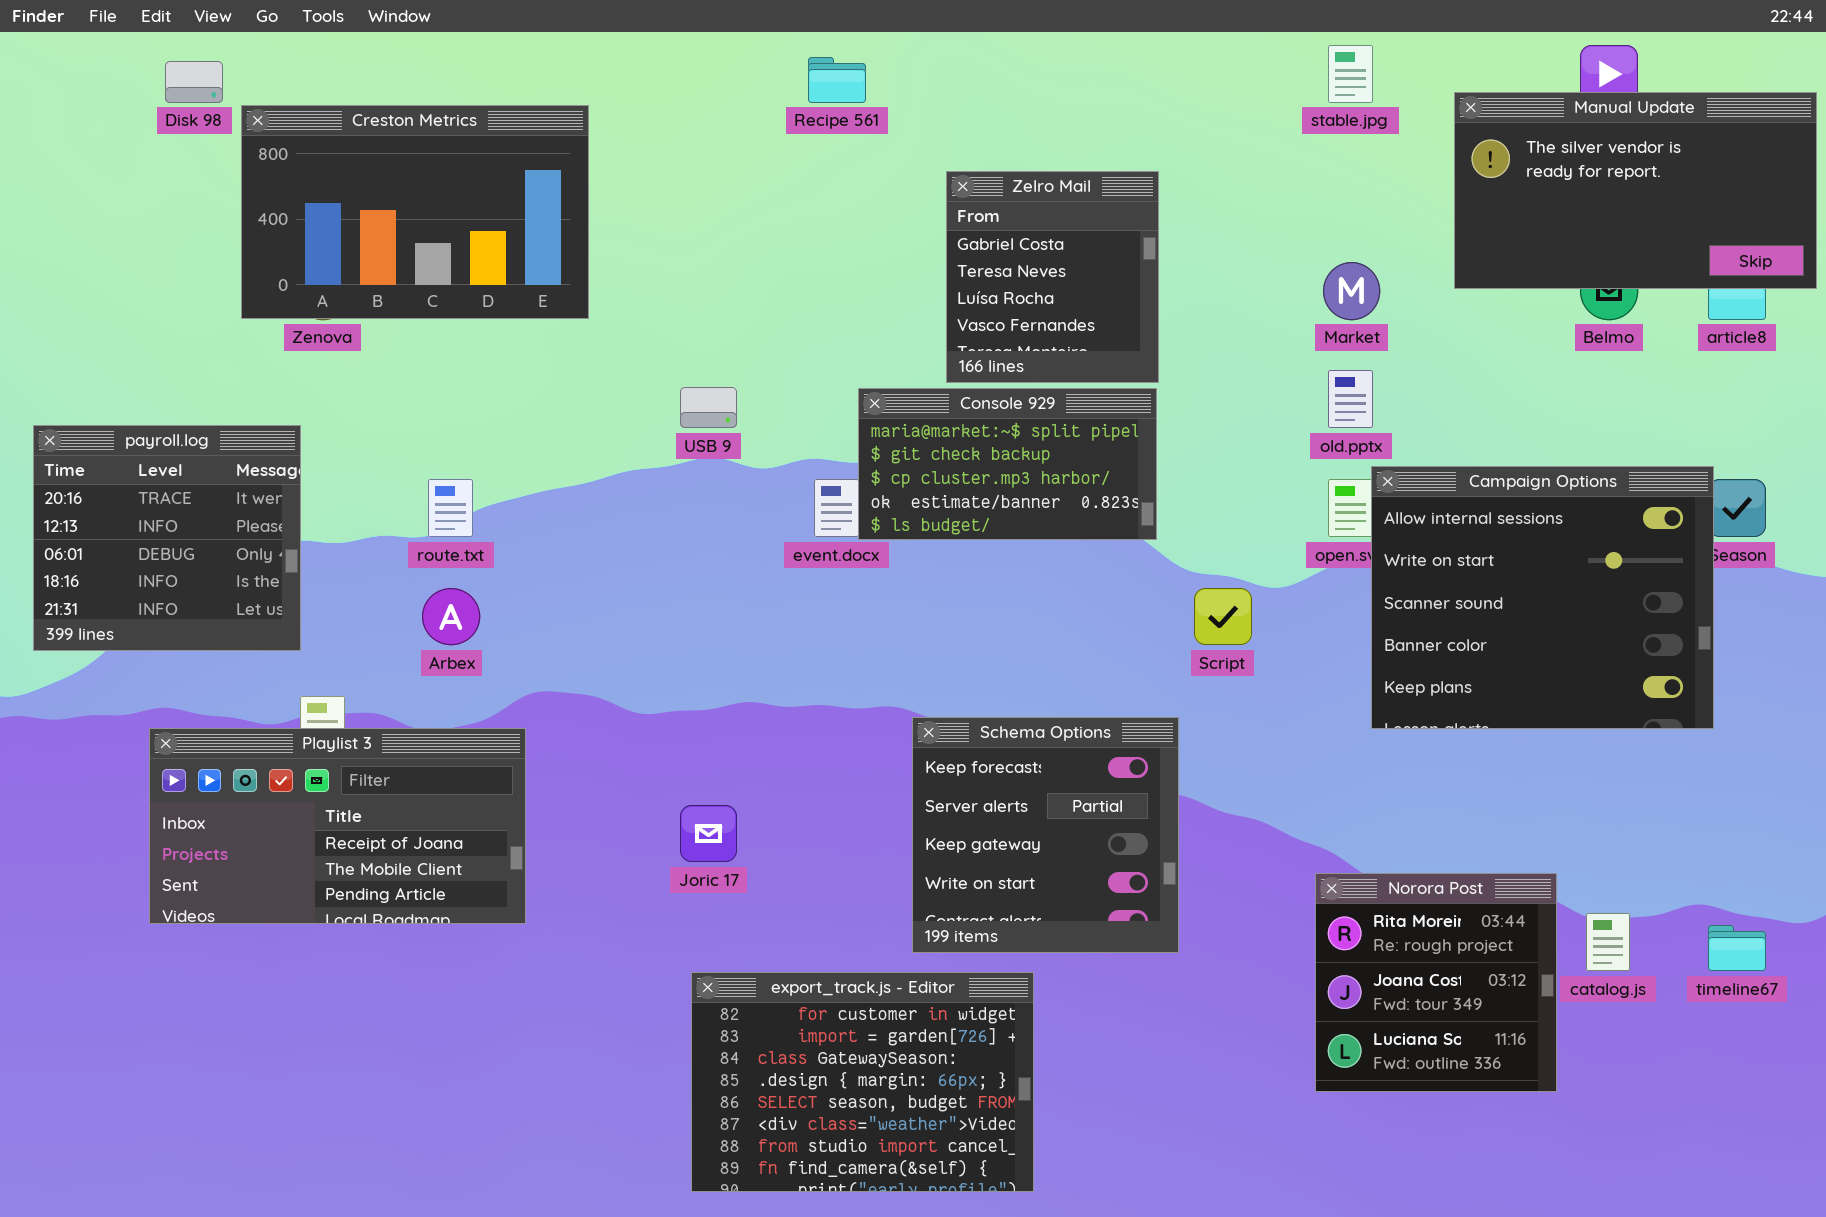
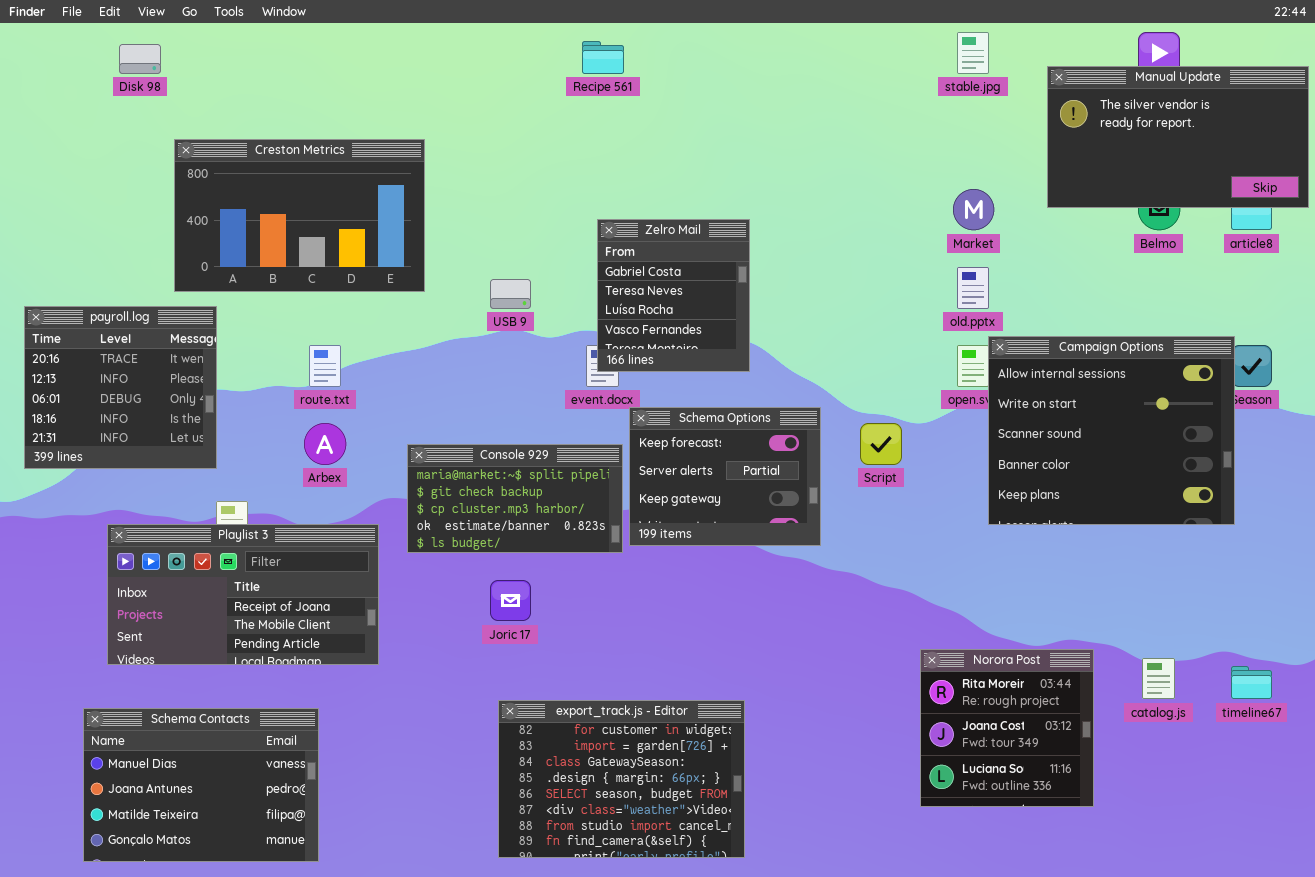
Creston Metrics: [241,105,589,319] -> [174,139,425,292], moved
Zelro Mail: [946,171,1159,383] -> [597,219,750,372], moved
Console 929: [858,388,1157,540] -> [407,444,623,553], moved
Schema Options: [912,717,1179,953] -> [629,407,821,546], moved, resized
Norora Post: [1315,873,1557,1092] -> [920,649,1094,807], moved
Schema Contacts: none -> [83,708,319,862], opened

